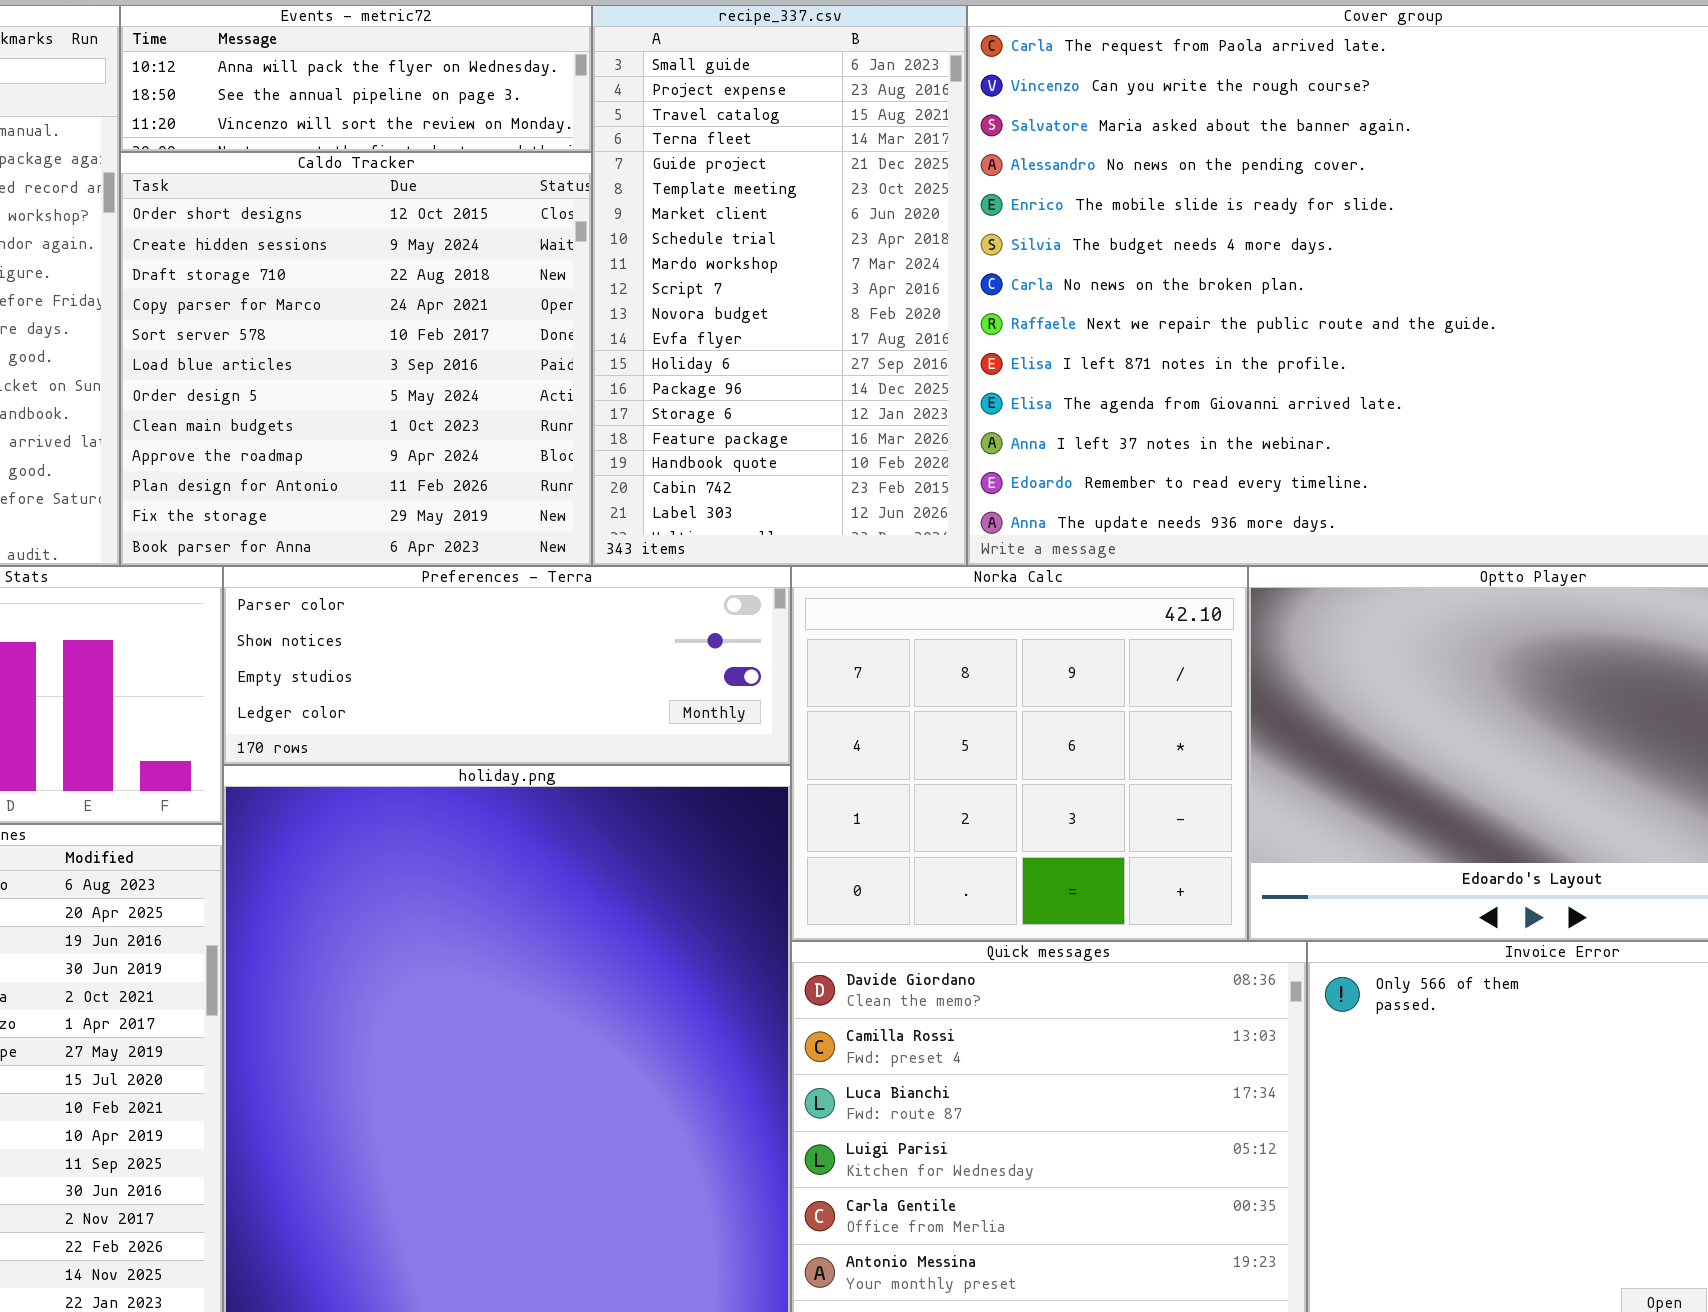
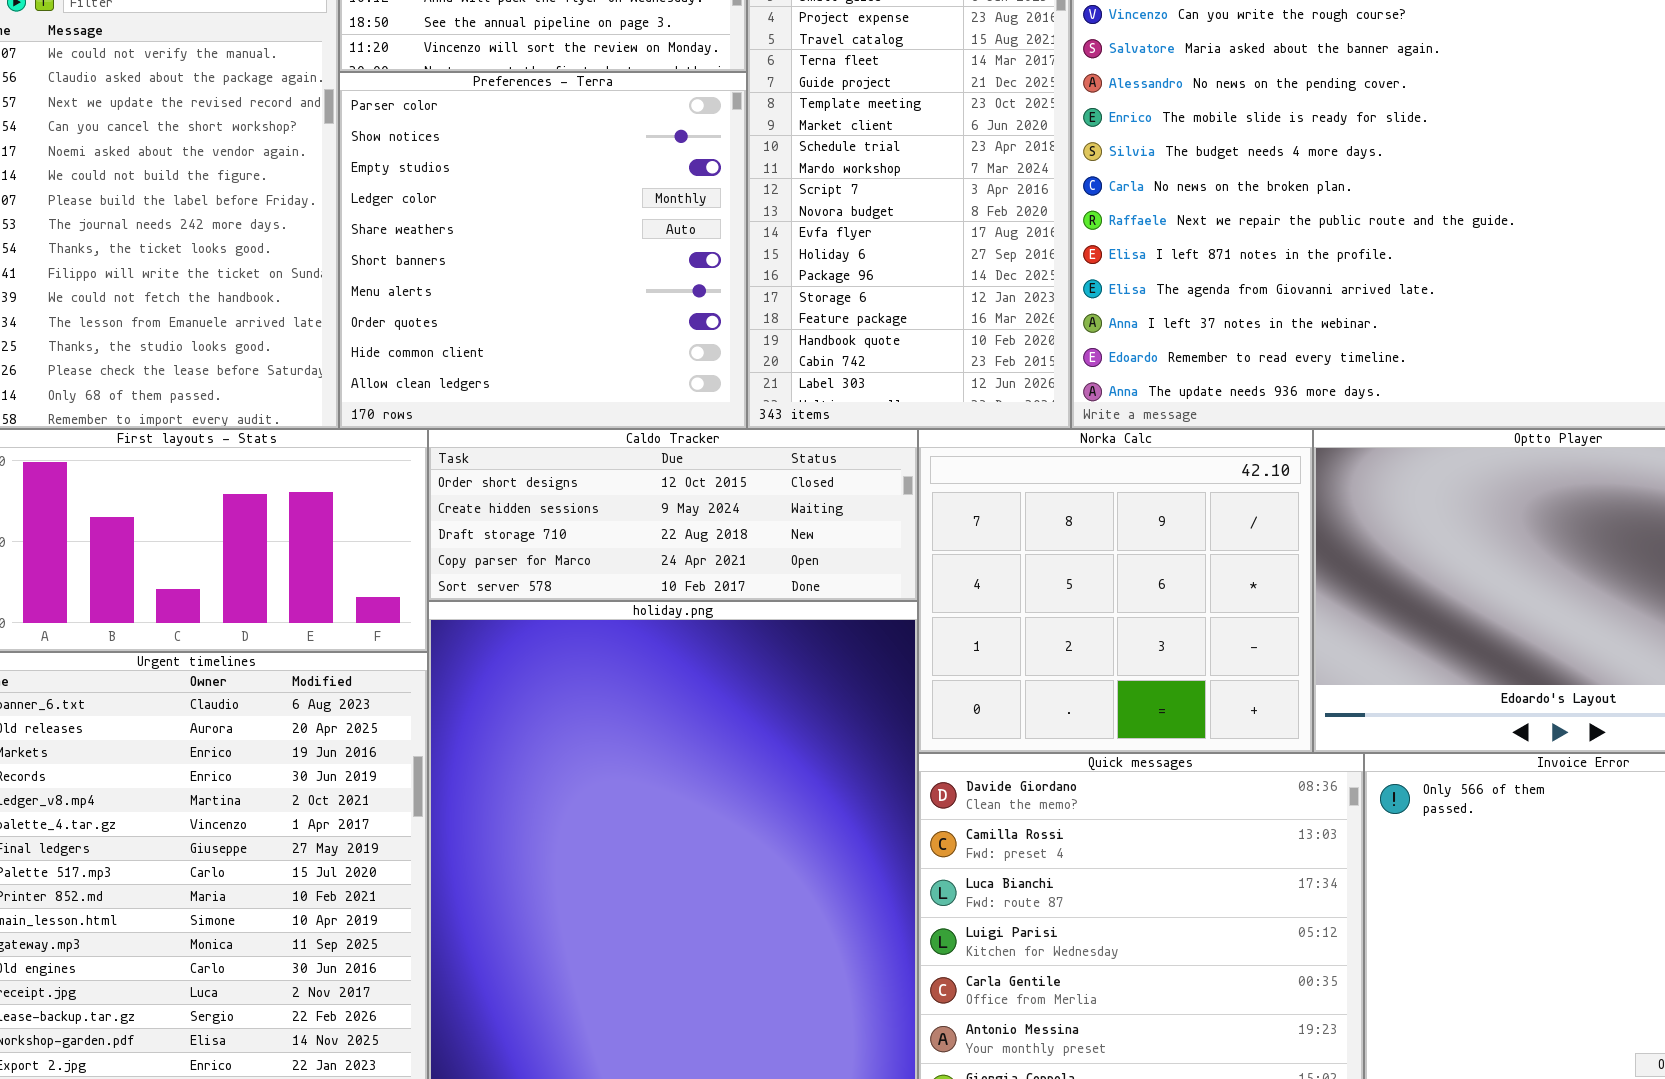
Caldo Tracker: [120,152,592,566] -> [428,429,918,601], moved, resized
Preferences - Terra: [223,566,791,765] -> [339,72,747,429], moved, resized

